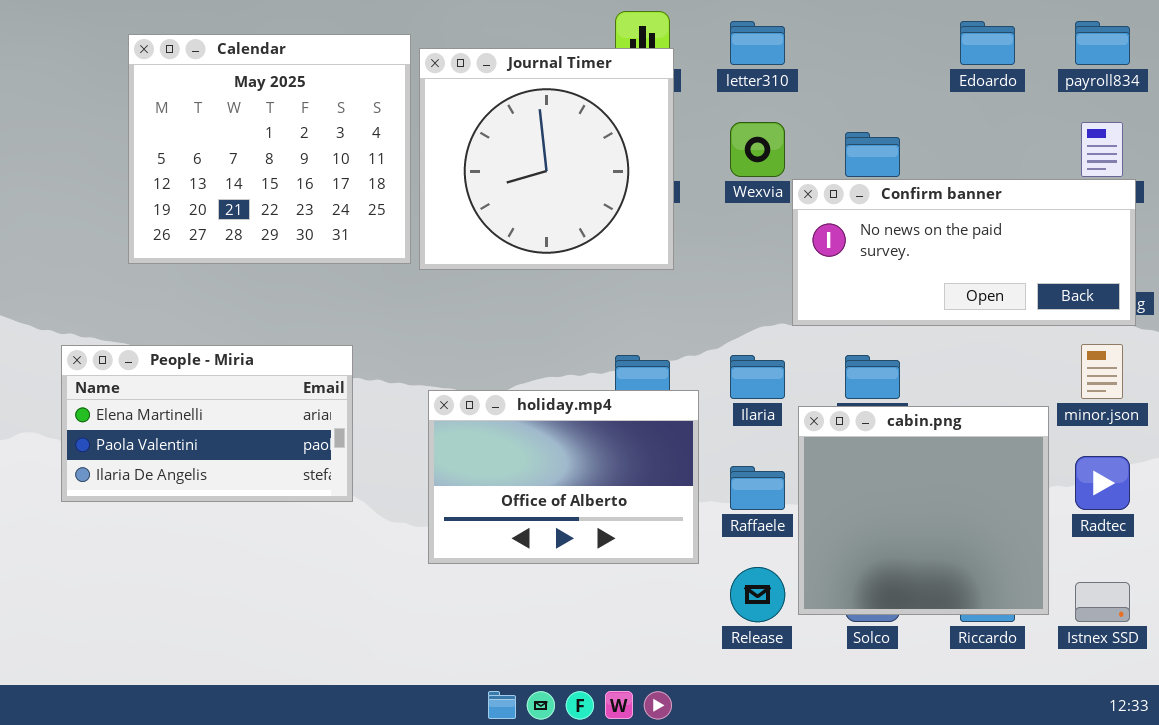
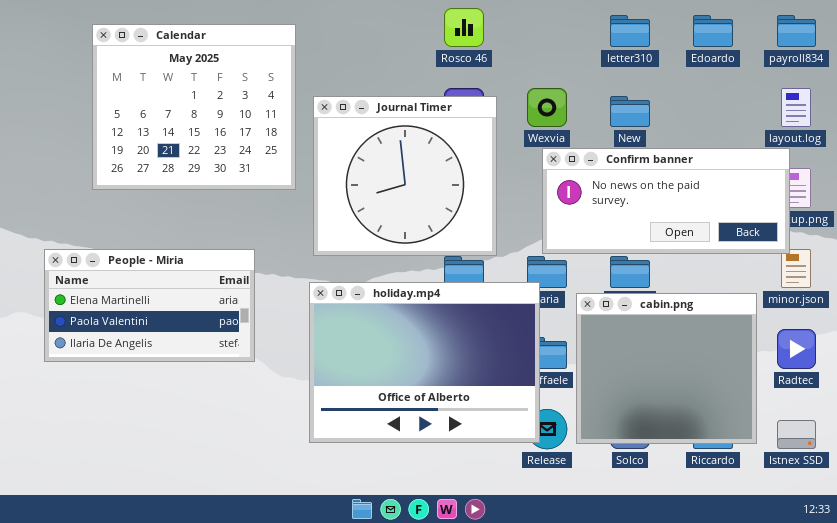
letter310: [730,21,785,65] -> [610,15,650,47], moved
Journal Timer: [419,48,674,270] -> [313,96,497,256], moved
Confirm banner: [792,179,1136,326] -> [542,148,790,254], moved
holiday.mp4: [428,390,699,564] -> [309,282,540,443], resized

